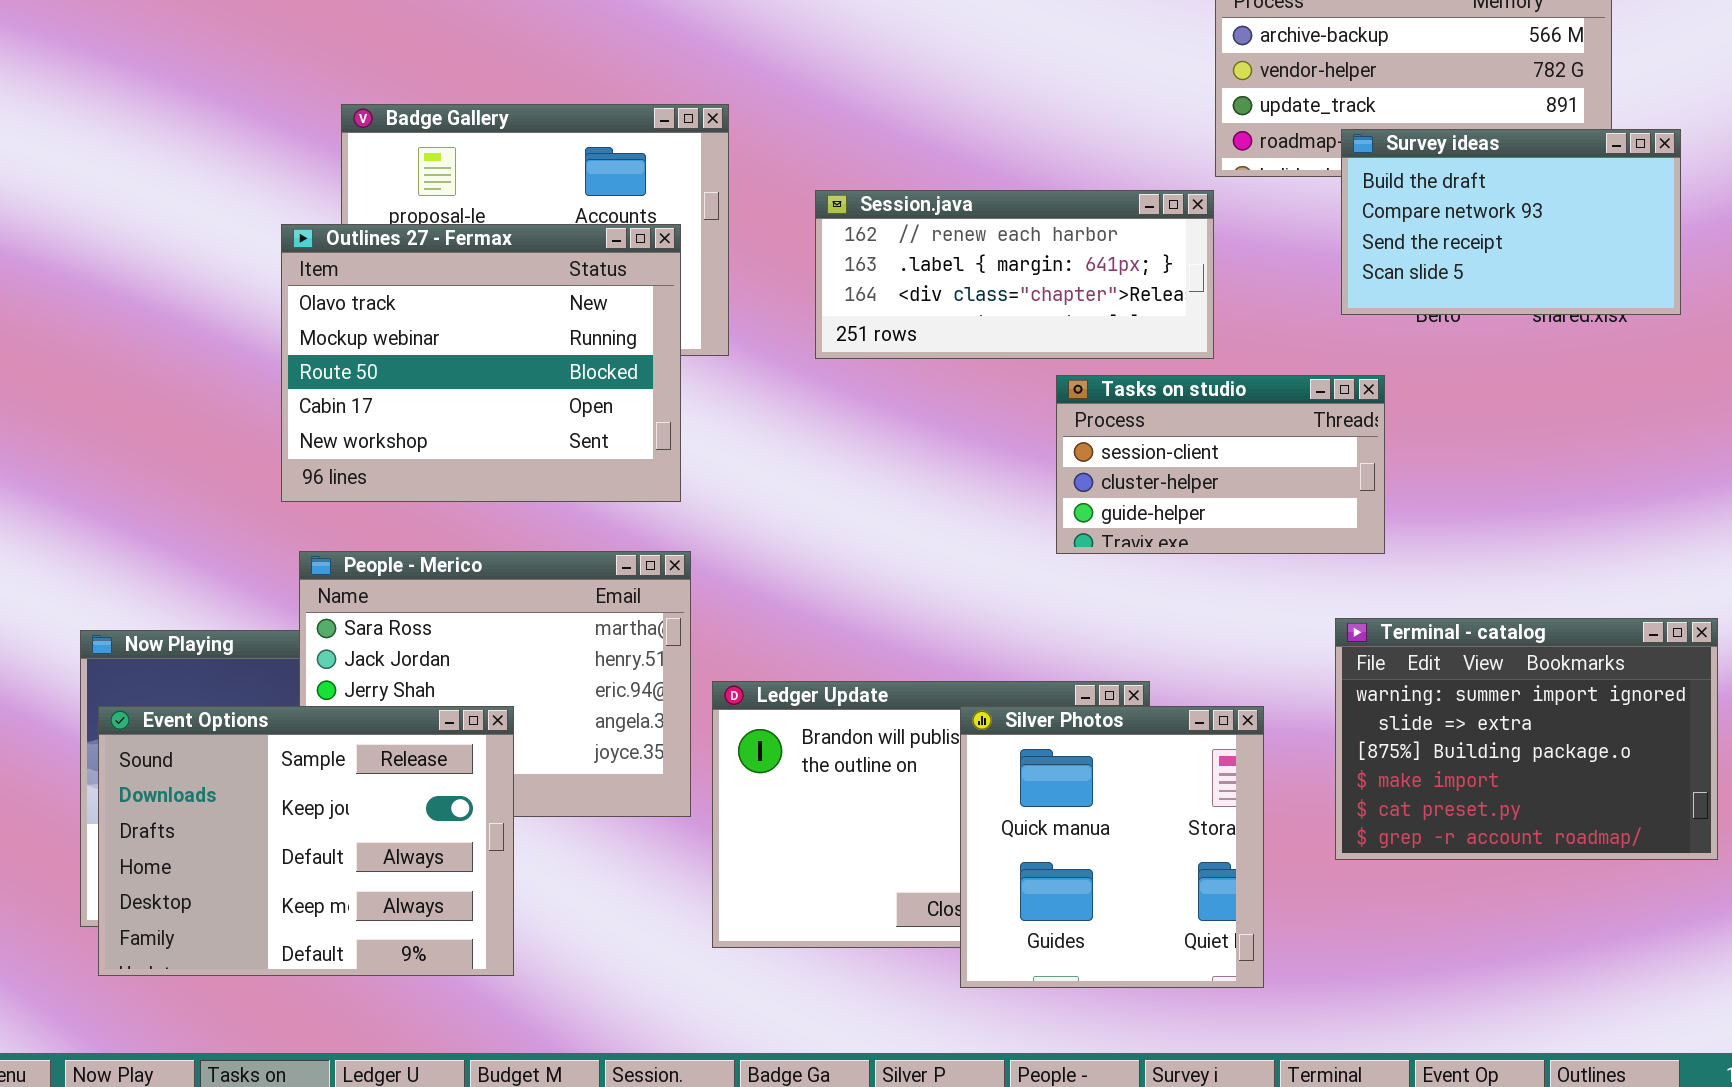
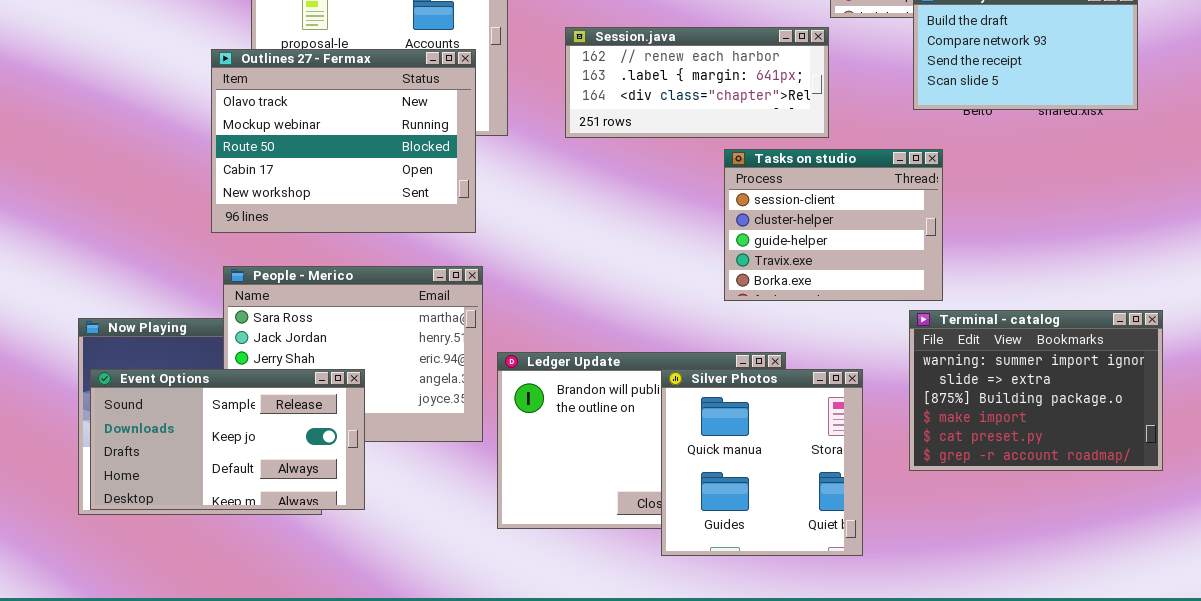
Tasks on studio: [1056,375,1385,554] -> [724,149,943,301], resized
Event Options: [98,706,514,976] -> [90,369,365,510], resized

